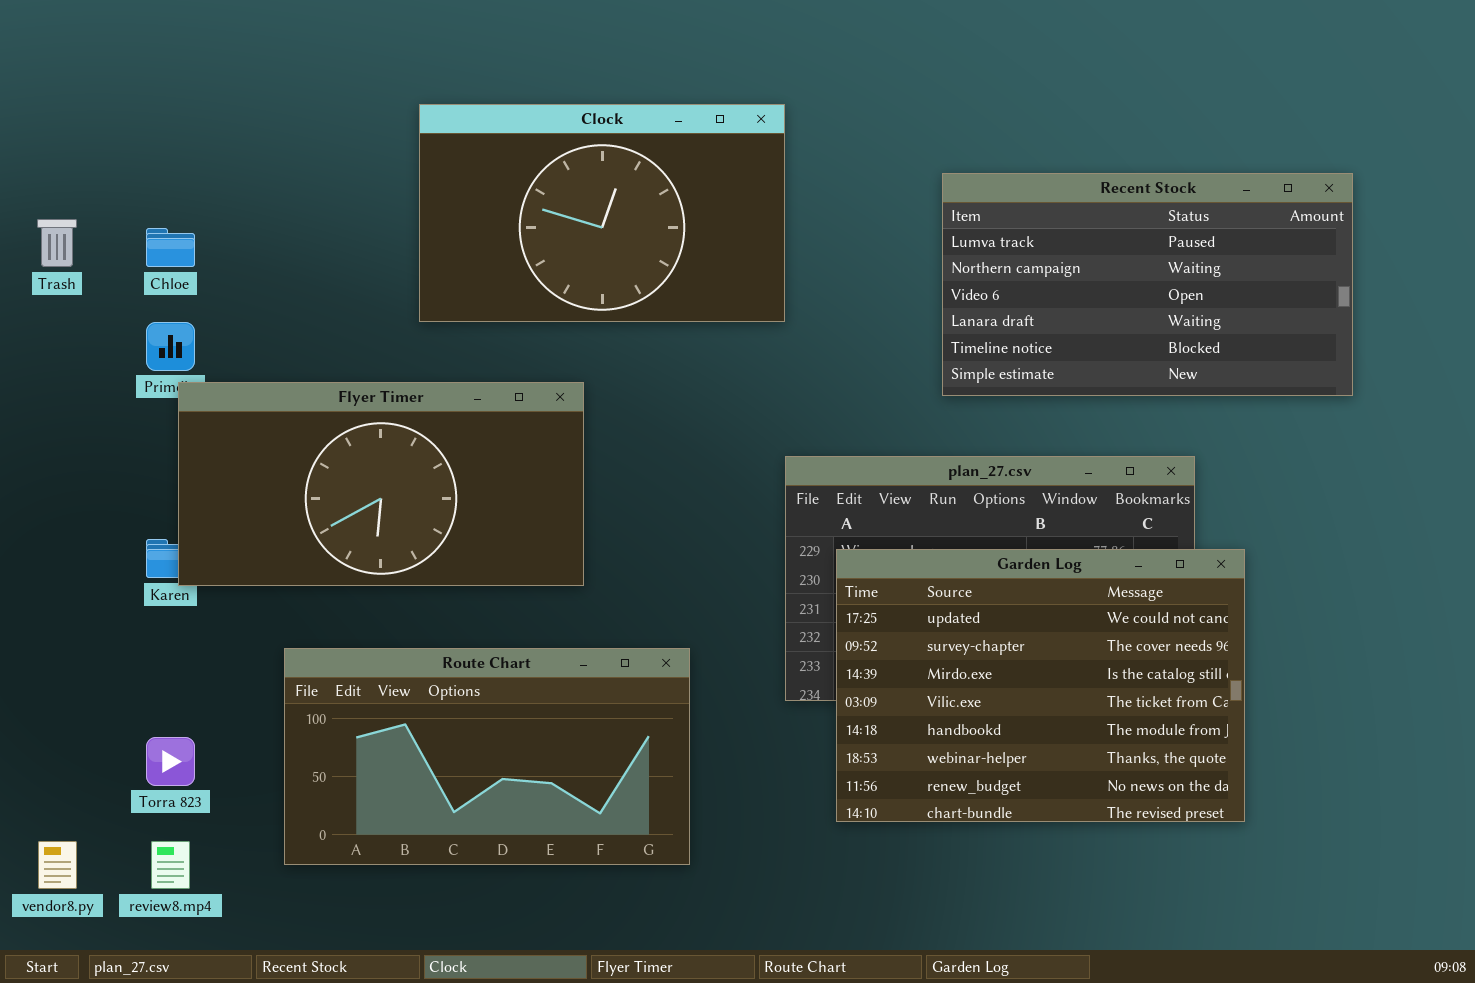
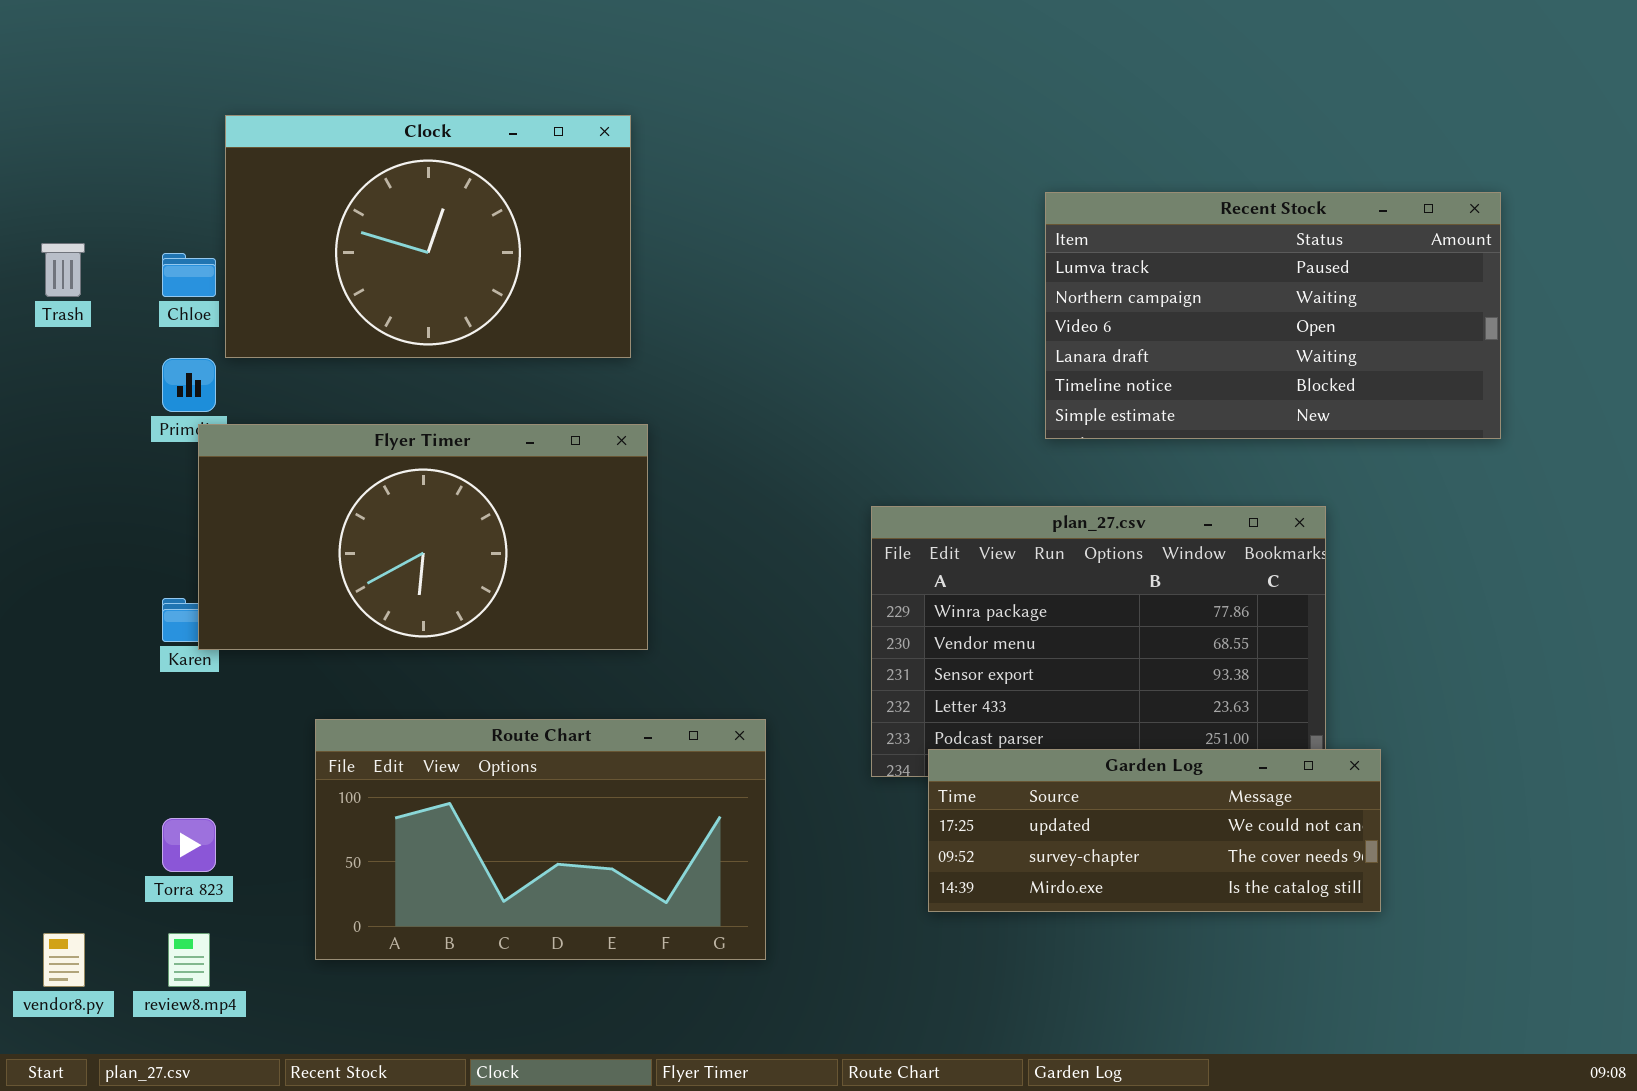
Clock: [419,104,785,322] -> [225,115,631,358], moved
Garden Log: [836,549,1245,822] -> [928,749,1381,912], resized

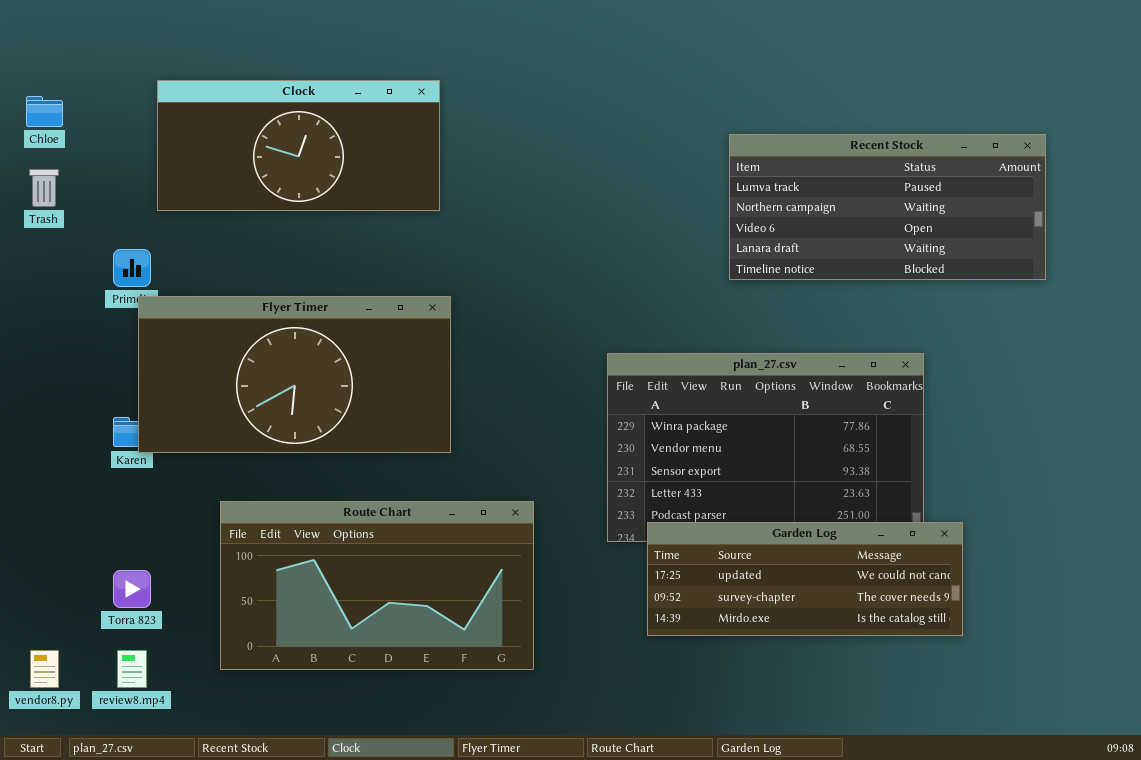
Clock: [225,115,631,358] -> [157,80,440,211], resized
Recent Stock: [1045,192,1501,439] -> [729,134,1046,280], resized
Chloe: [162,253,216,297] -> [26,96,63,127], moved

